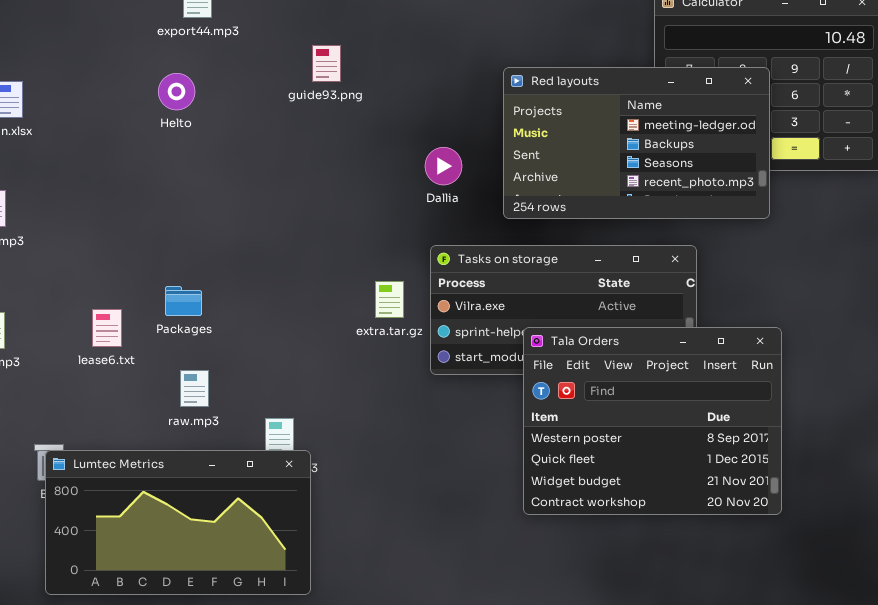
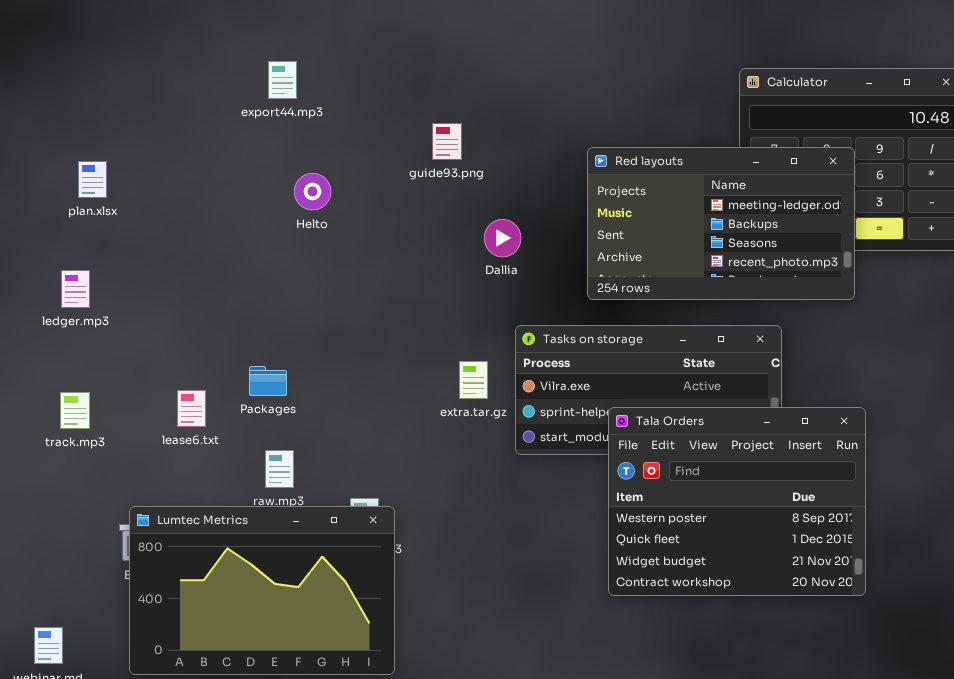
guide93.png: [312,45,341,82] -> [432,123,462,160], moved
Helto: [158,73,195,110] -> [294,173,331,210], moved
Dallia: [425,147,462,185] -> [484,219,521,257], moved
Lumtec Metrics: [45,450,311,595] -> [129,506,395,675], resized

